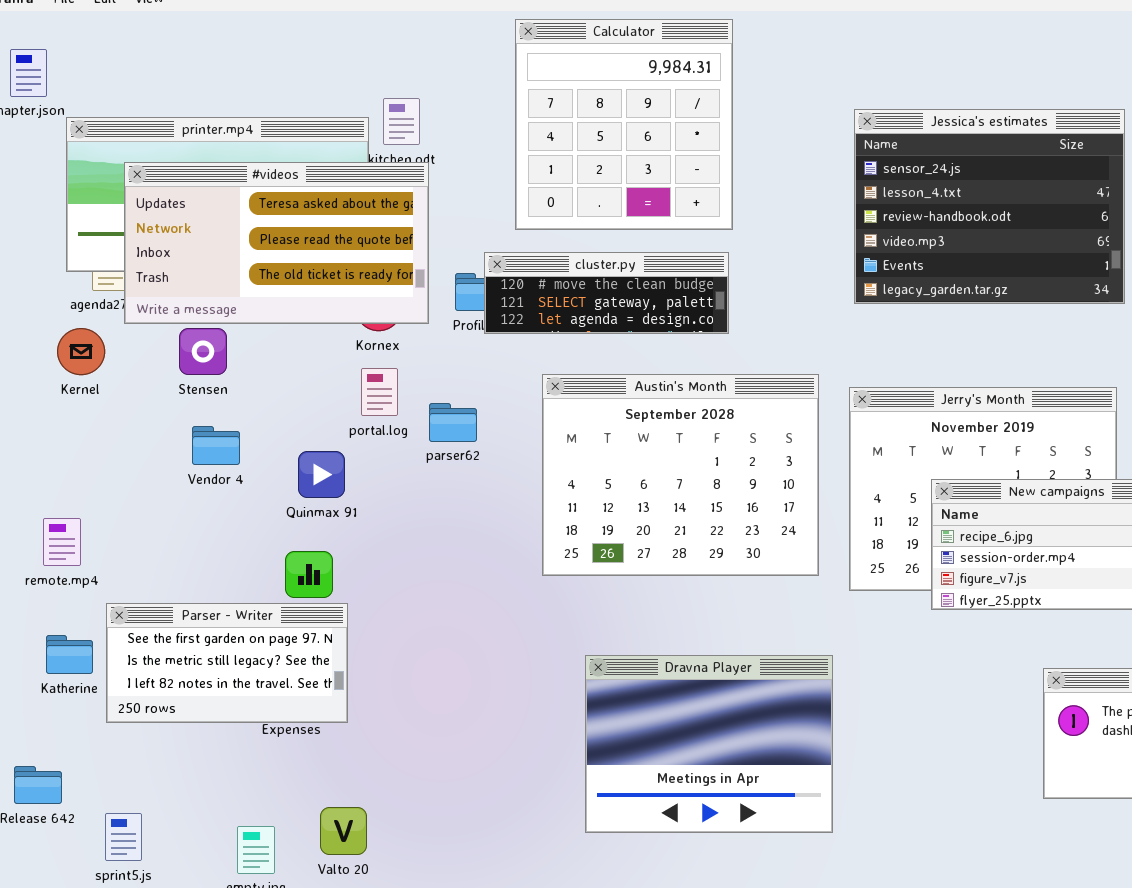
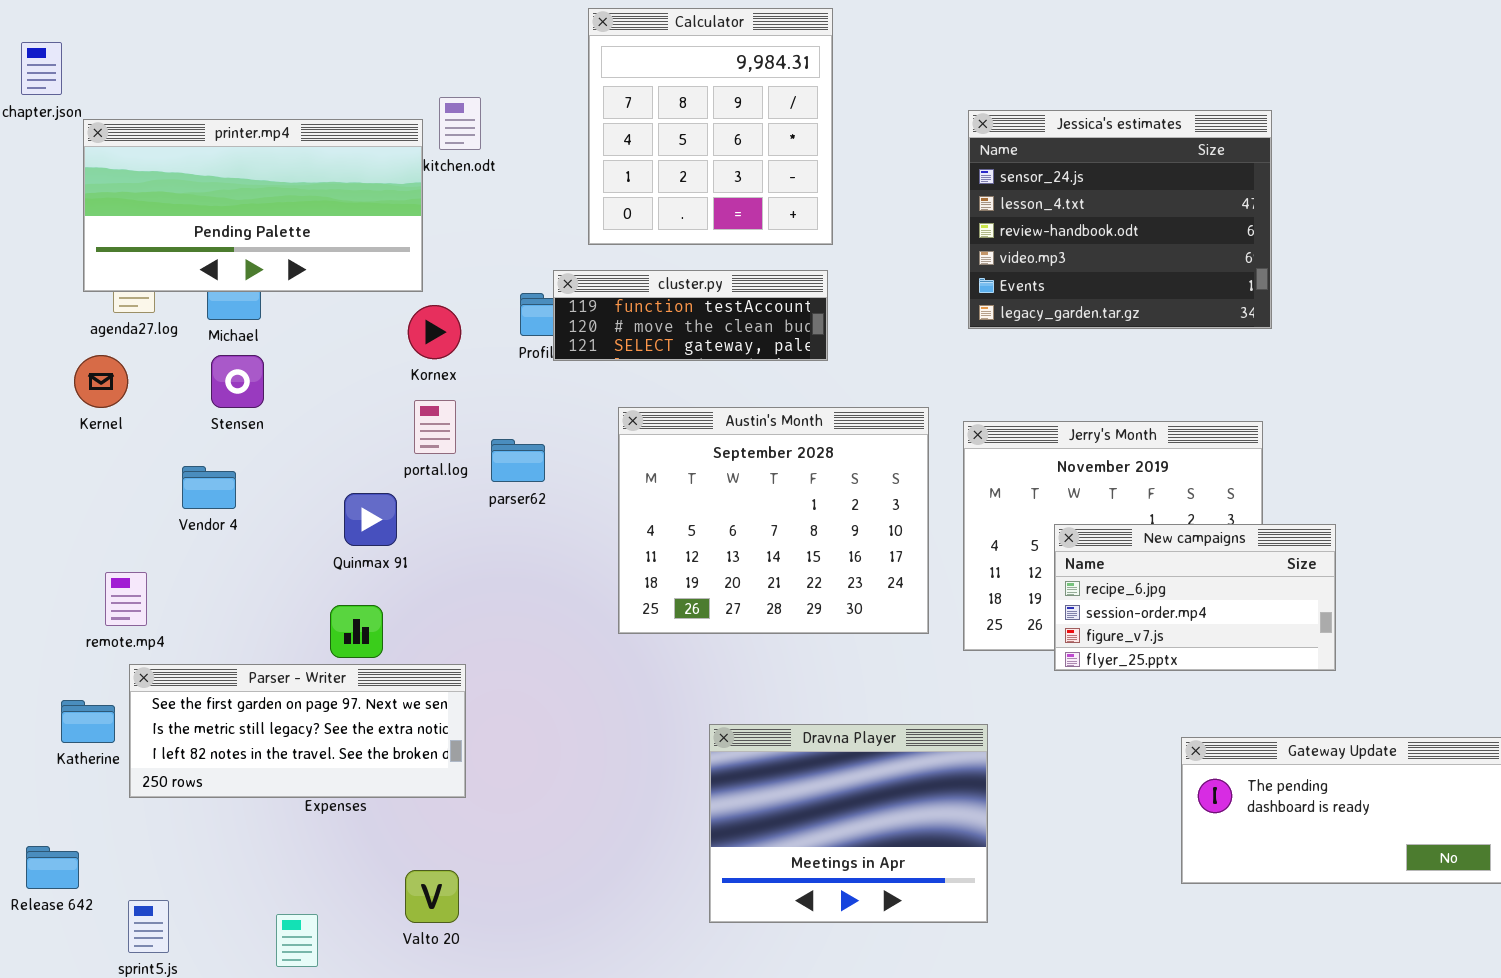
#videos: [124,162,429,324] -> none, closed
cluster.py: [484,252,729,334] -> [553,270,828,361], scrolled up 1 row
Vendor 4: [192,426,240,465] -> [182,466,236,509], moved
remote.mp4: [43,518,81,566] -> [105,572,147,626], moved
Parser - Writer: [106,603,348,723] -> [129,664,466,798], resized
Dravna Player: [585,655,833,833] -> [709,724,988,923], moved
Valto 20: [320,807,367,855] -> [405,870,459,923], moved

